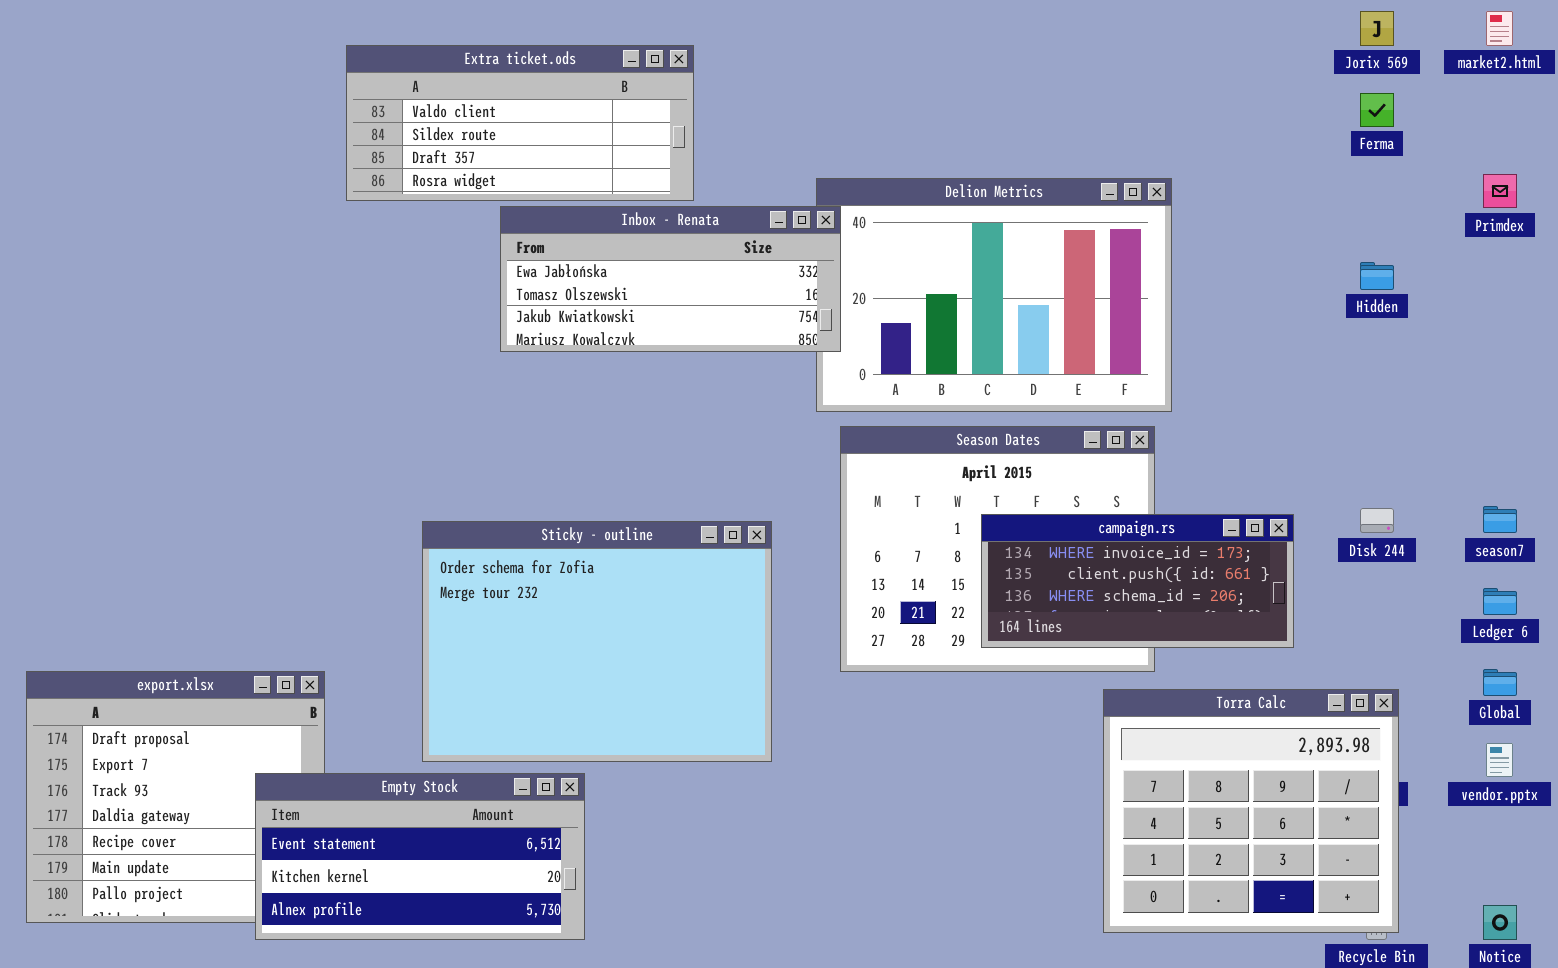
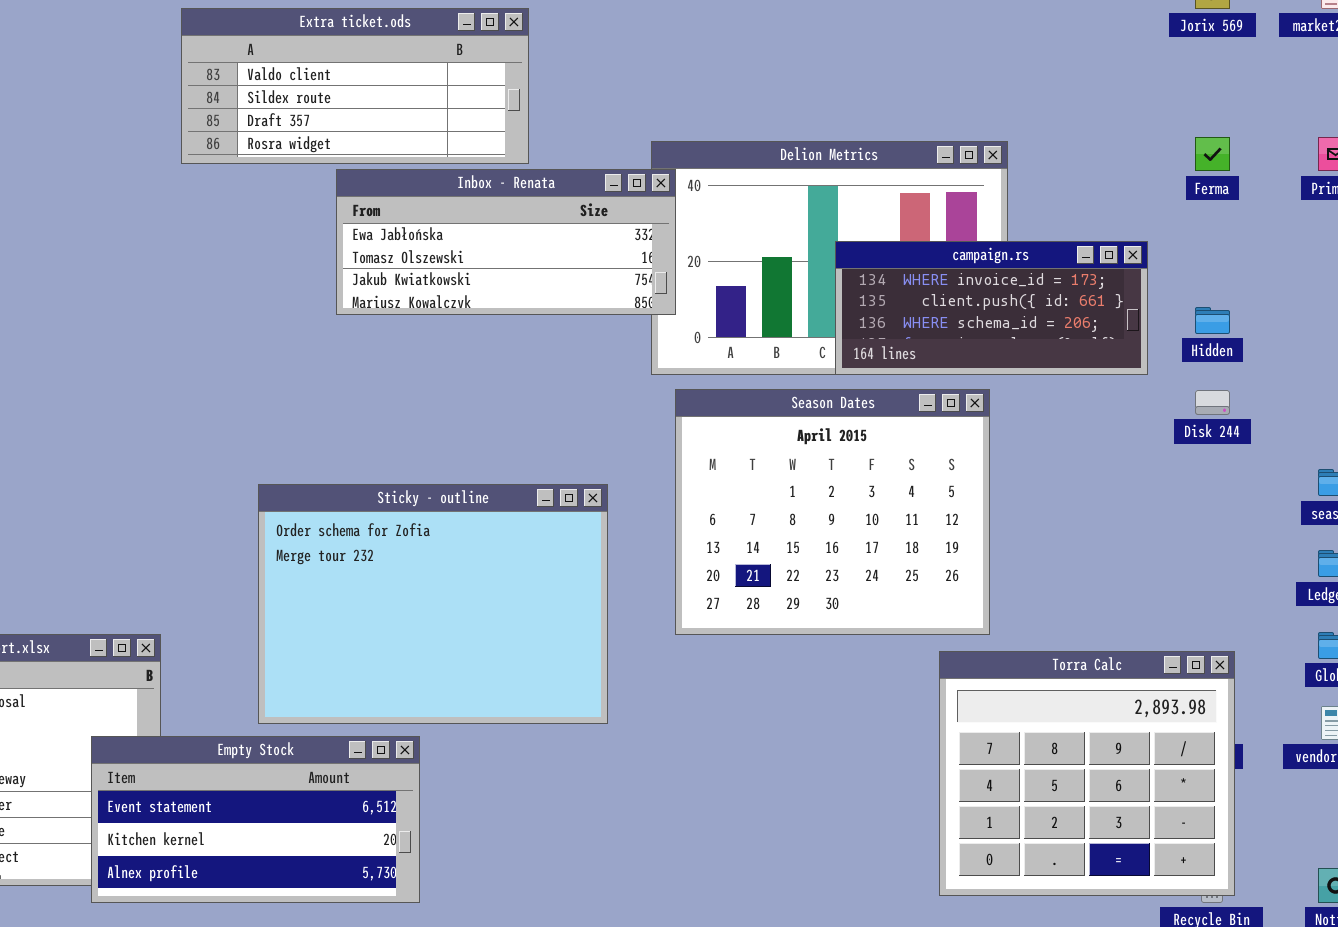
Ferma: [1360,93,1394,127] -> [1195,137,1230,171], moved
Hidden: [1360,262,1394,290] -> [1195,307,1230,334], moved
Disk 244: [1360,508,1394,533] -> [1195,390,1230,415], moved
campaign.rs: [981,514,1294,648] -> [835,241,1148,375], moved

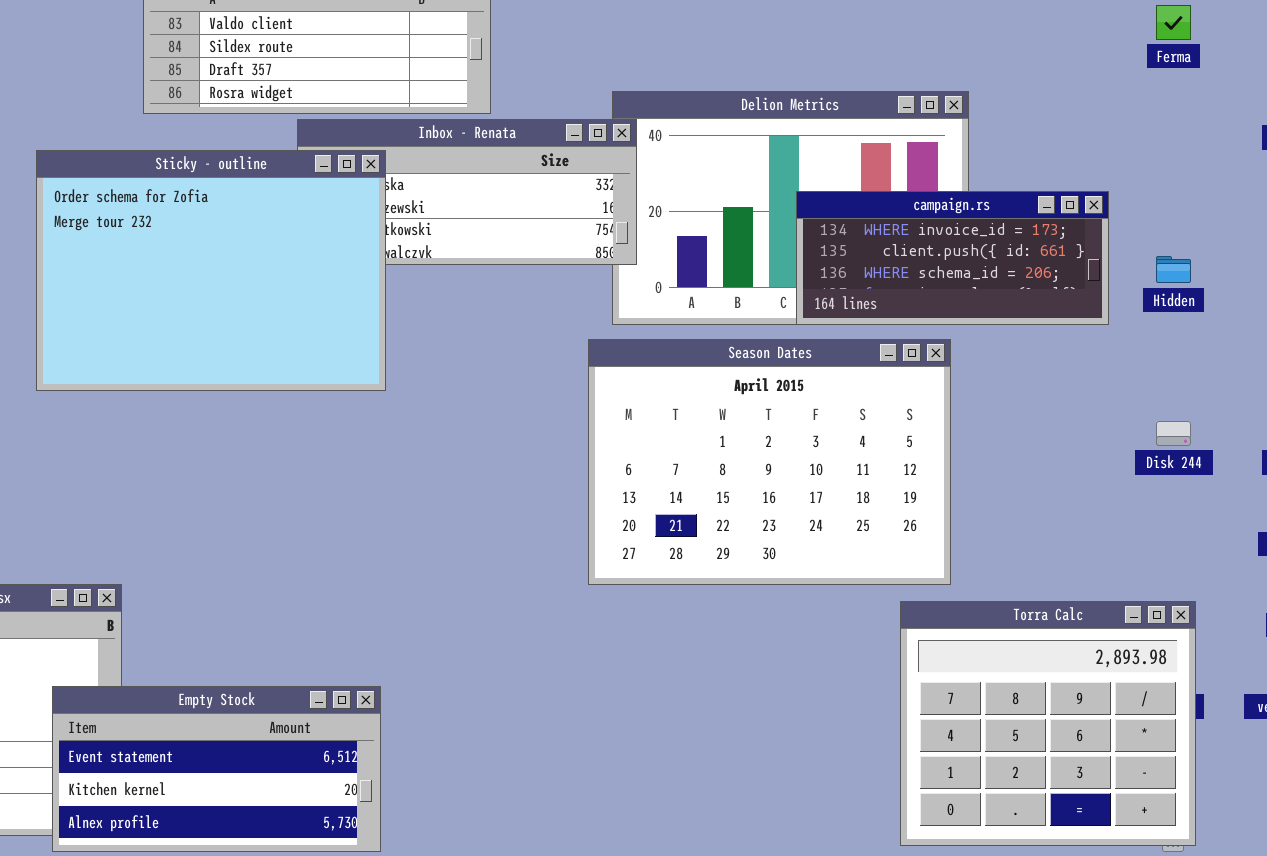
Ferma: [1195,137,1230,171] -> [1156,5,1191,40], moved
Season Dates: [675,389,990,635] -> [588,339,951,585], resized
Disk 244: [1195,390,1230,415] -> [1156,421,1191,446], moved
Sticky - outline: [258,484,608,724] -> [36,150,386,391], moved

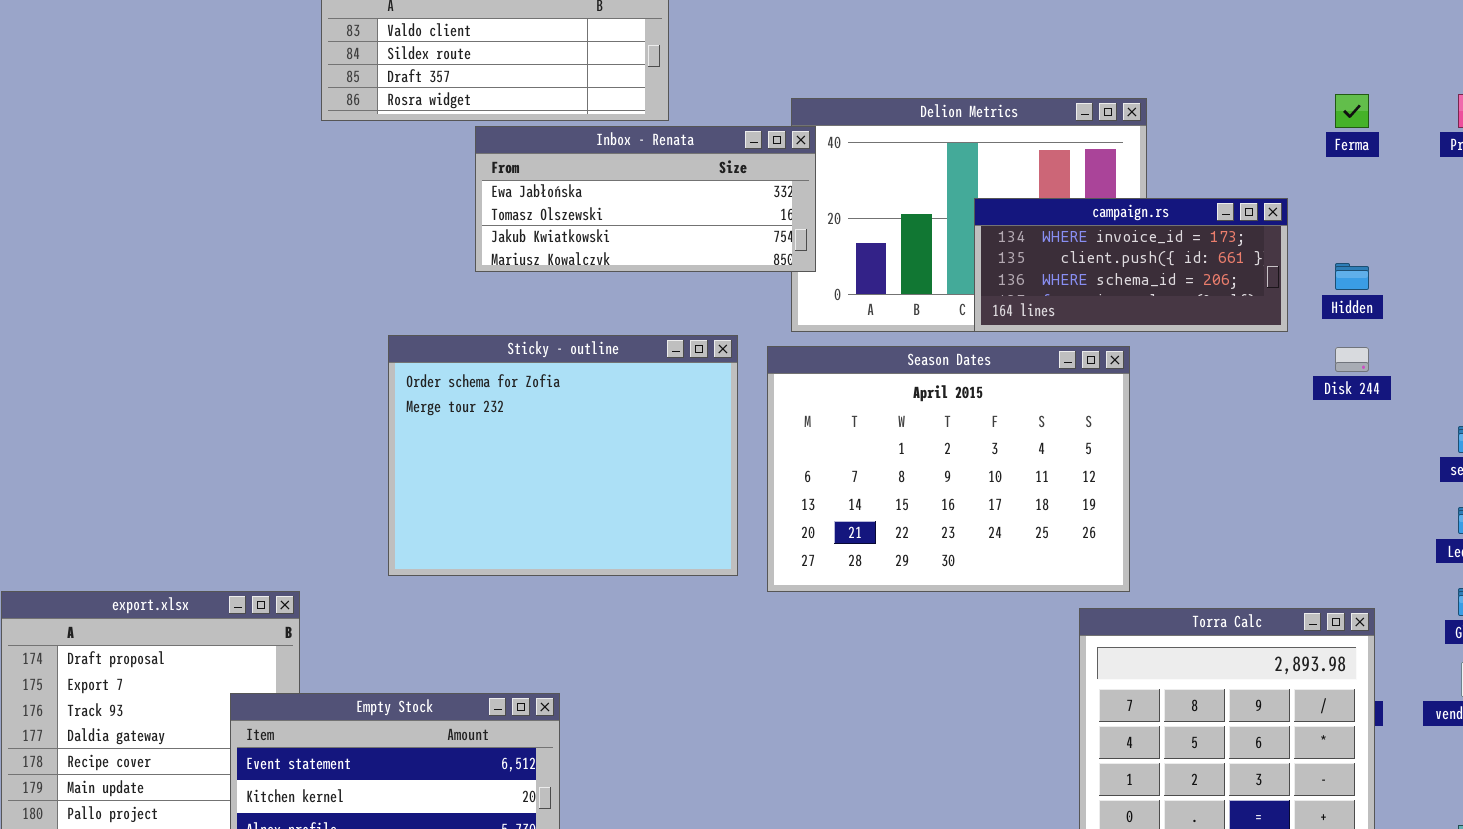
Ferma: [1156,5,1191,40] -> [1335,94,1369,128], moved
Sticky - outline: [36,150,386,391] -> [388,335,738,576], moved
Disk 244: [1156,421,1191,446] -> [1335,347,1369,372], moved

